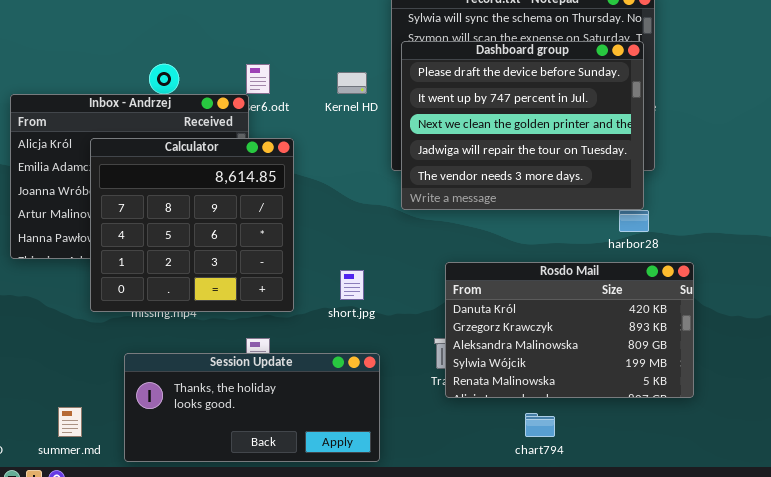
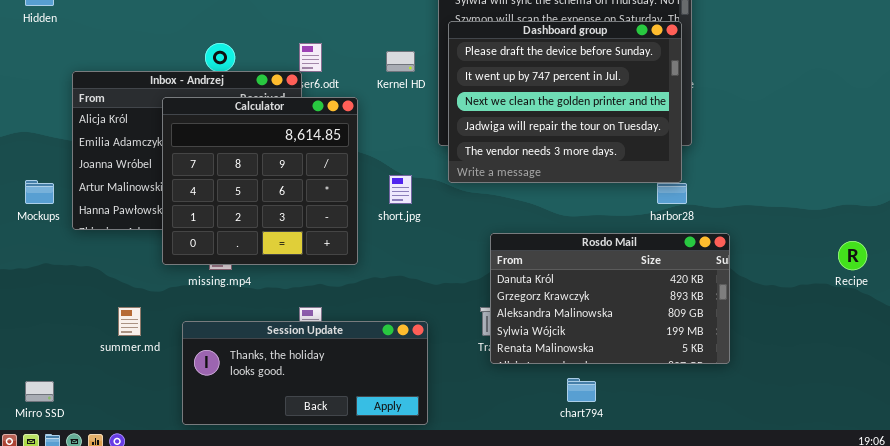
Calculator: [90,138,294,312] -> [162,97,358,265], moved
short.jpg: [340,270,364,300] -> [389,175,412,204], moved
summer.md: [58,407,82,437] -> [118,307,141,336], moved

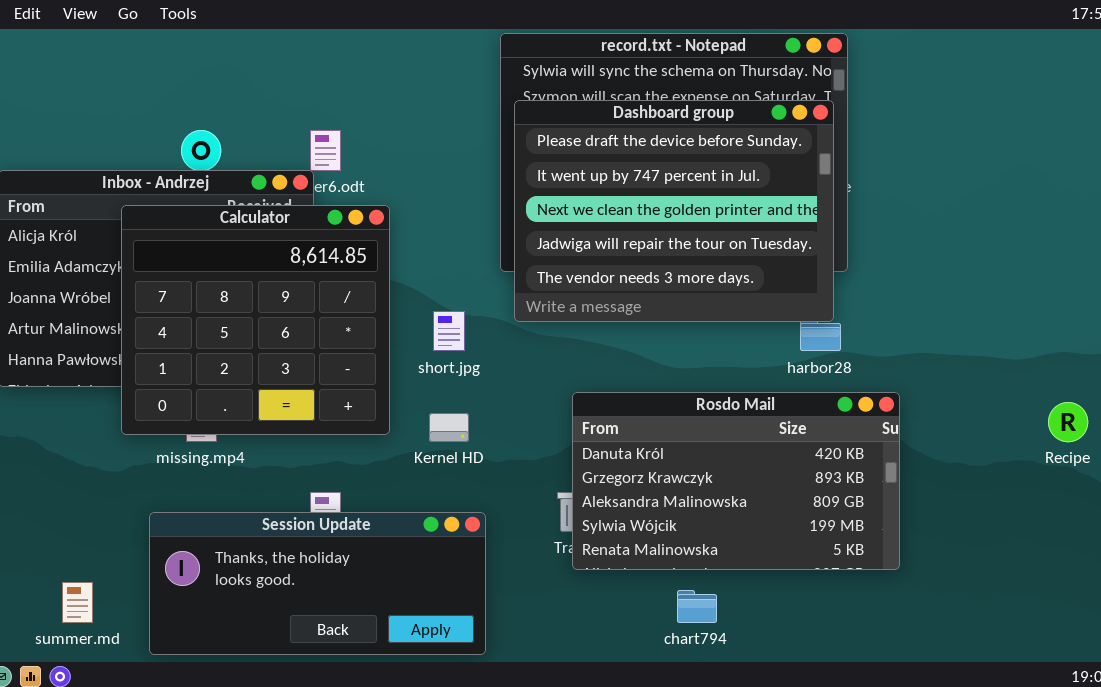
Kernel HD: [386,51,415,72] -> [429,413,469,442], moved
summer.md: [118,307,141,336] -> [62,582,93,623], moved

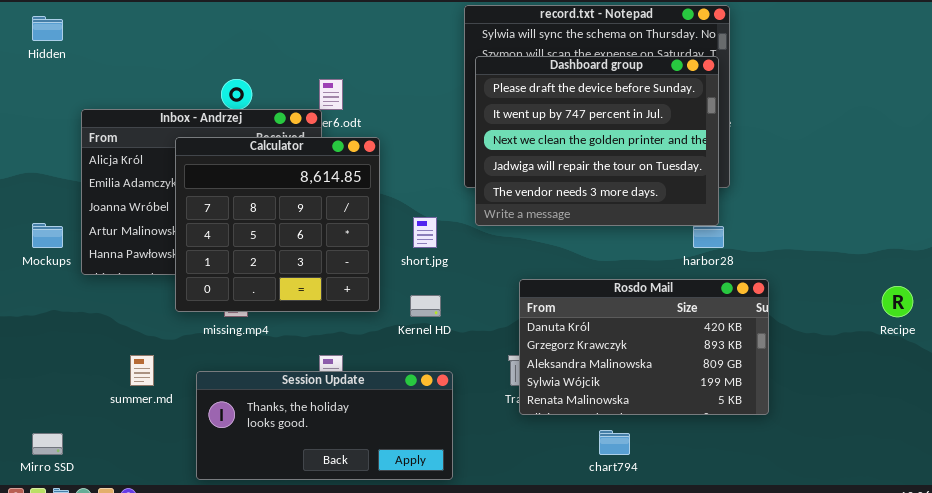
summer.md: [62,582,93,623] -> [130,355,154,386], moved

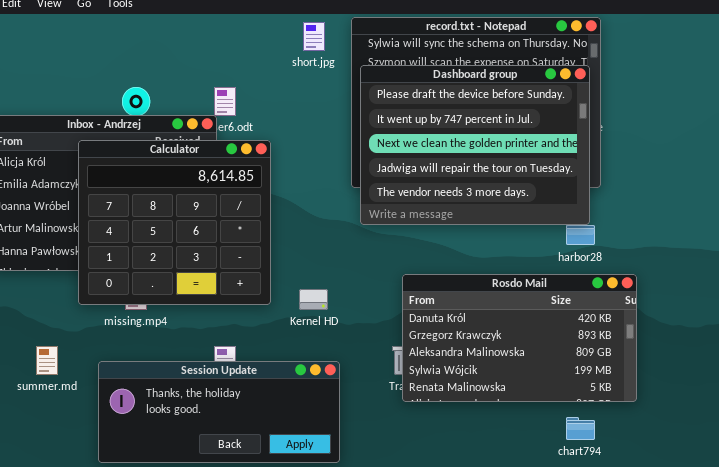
short.jpg: [413,217,437,248] -> [303,22,325,51], moved
chart794: [599,430,630,455] -> [566,417,595,440], moved

